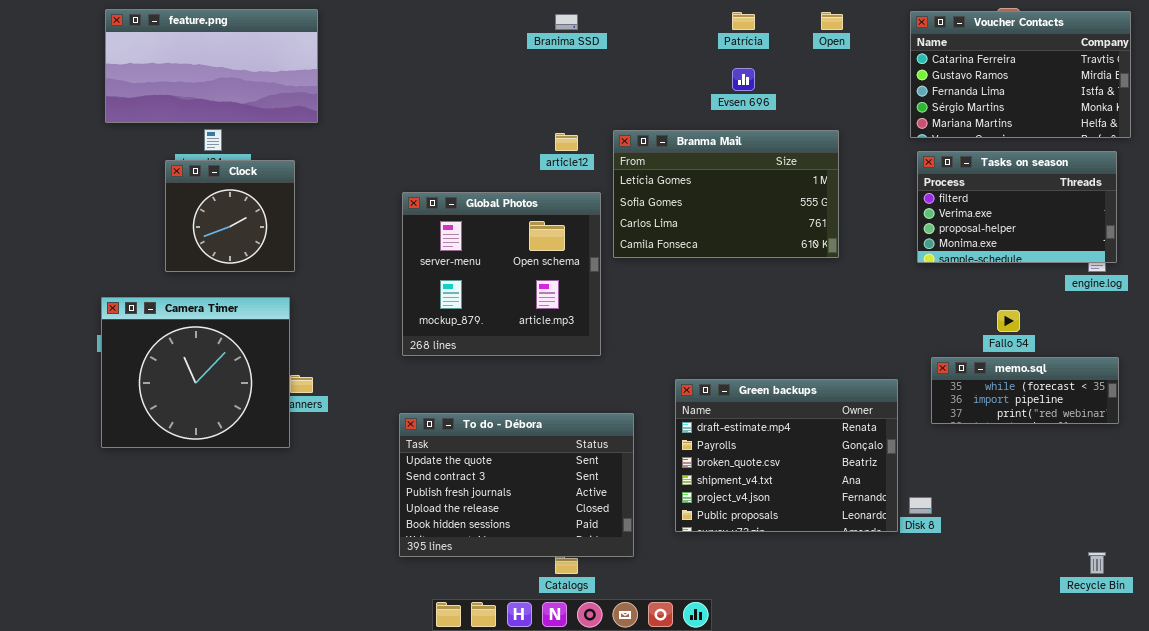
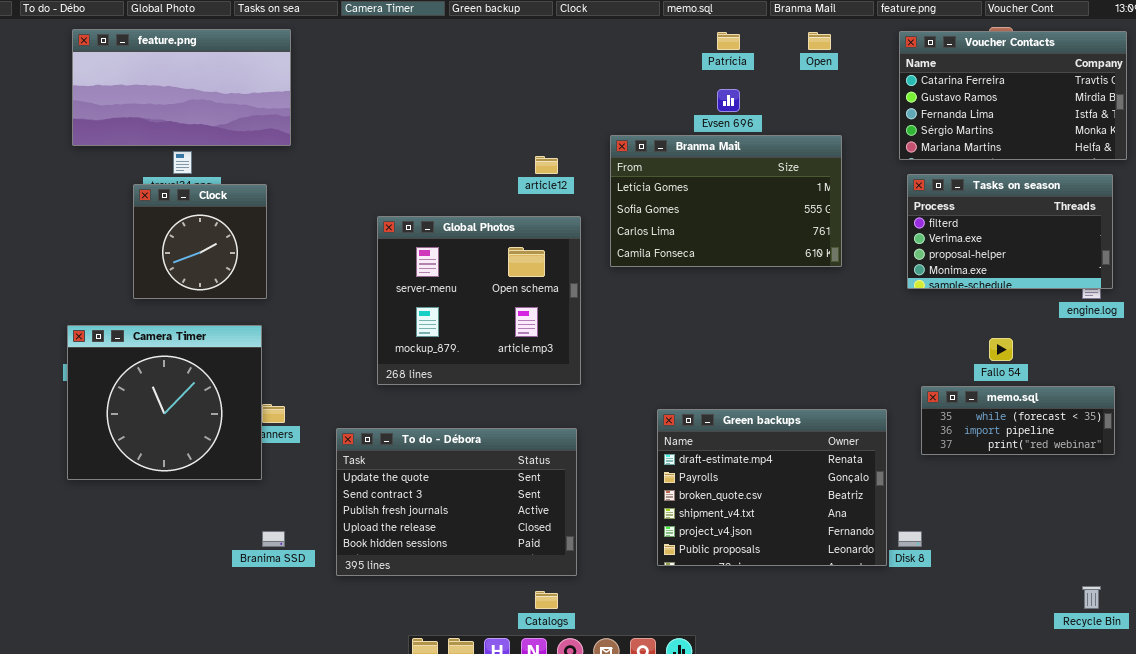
Branima SSD: [555,14,578,30] -> [262,531,285,547], moved
Branma Mail: [613,130,839,258] -> [610,135,842,267], moved
To do - Débora: [399,413,634,557] -> [336,428,577,576], moved

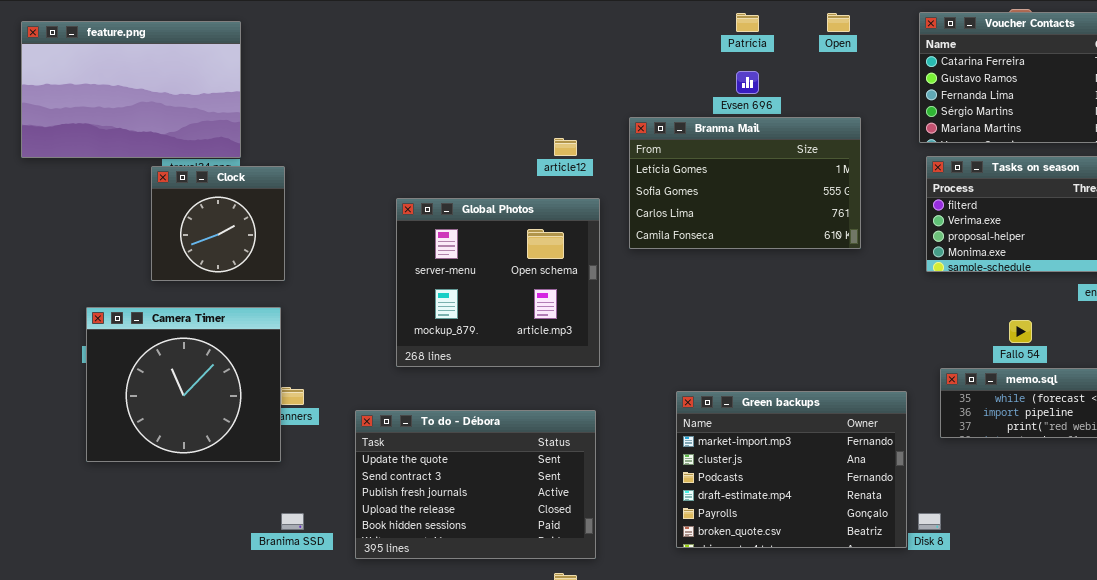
feature.png: [72,29,291,146] -> [21,21,241,158], moved, resized
Green backups: [657,409,887,566] -> [676,391,907,548], scrolled up 3 rows

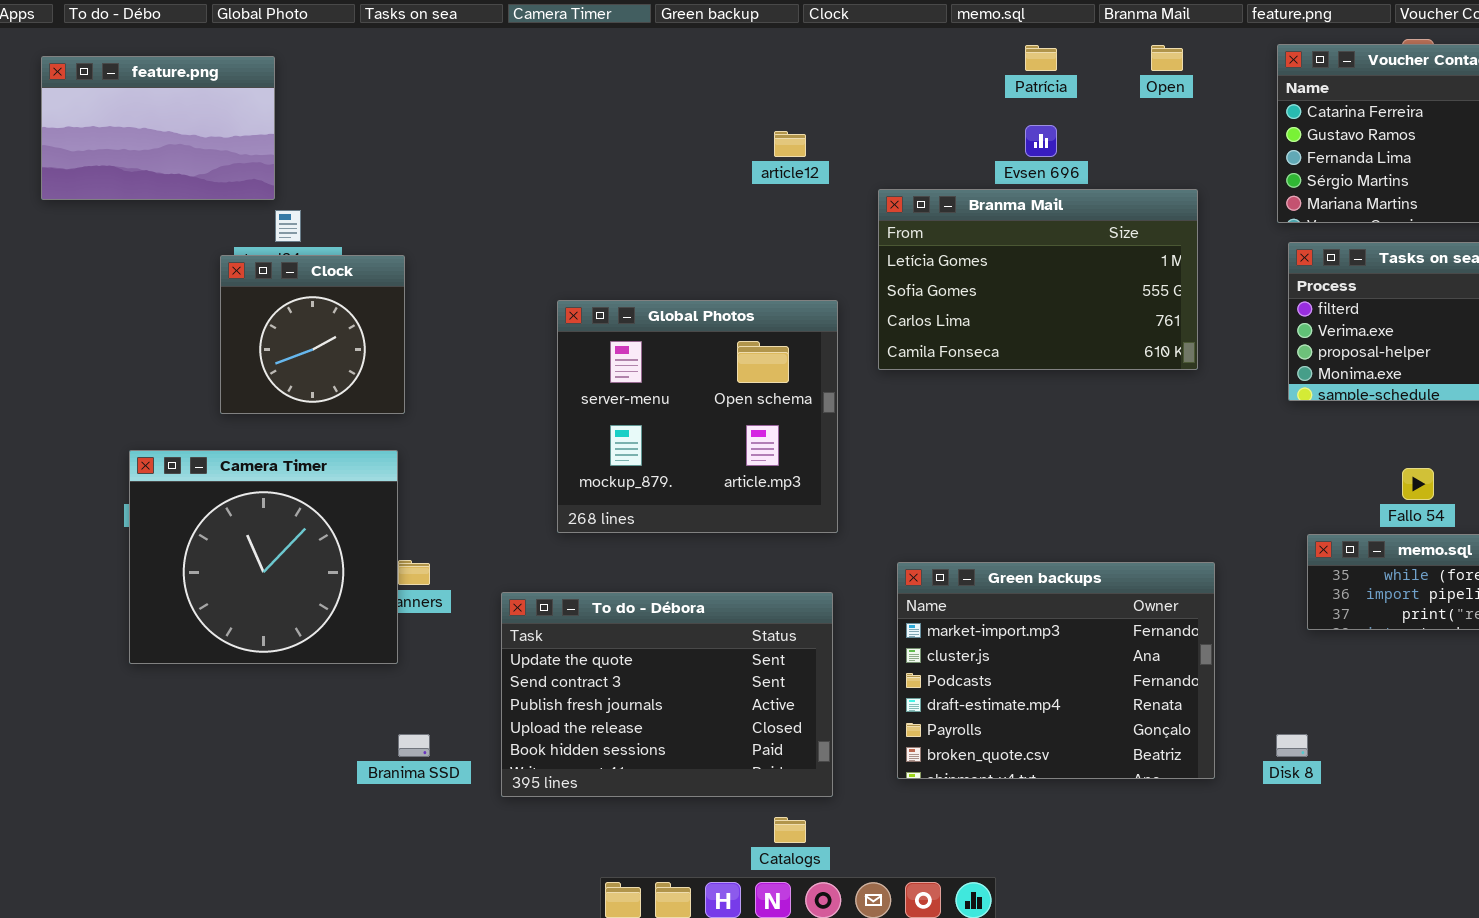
feature.png: [21,21,241,158] -> [41,56,275,200], resized
article12: [554,138,577,156] -> [774,131,806,157], moved
Green backups: [676,391,907,548] -> [897,562,1215,779], moved

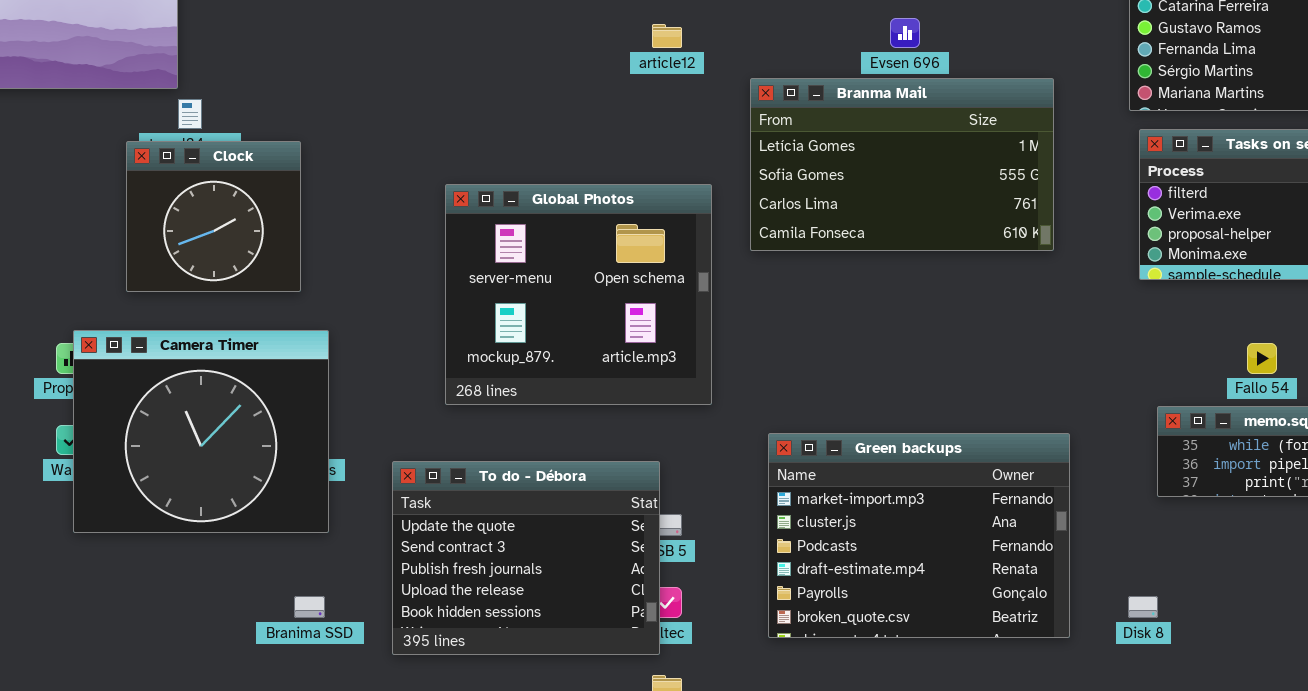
Camera Timer: [129,450,398,664] -> [73,330,329,533], moved
To do - Débora: [501,592,833,797] -> [392,461,660,655], resized

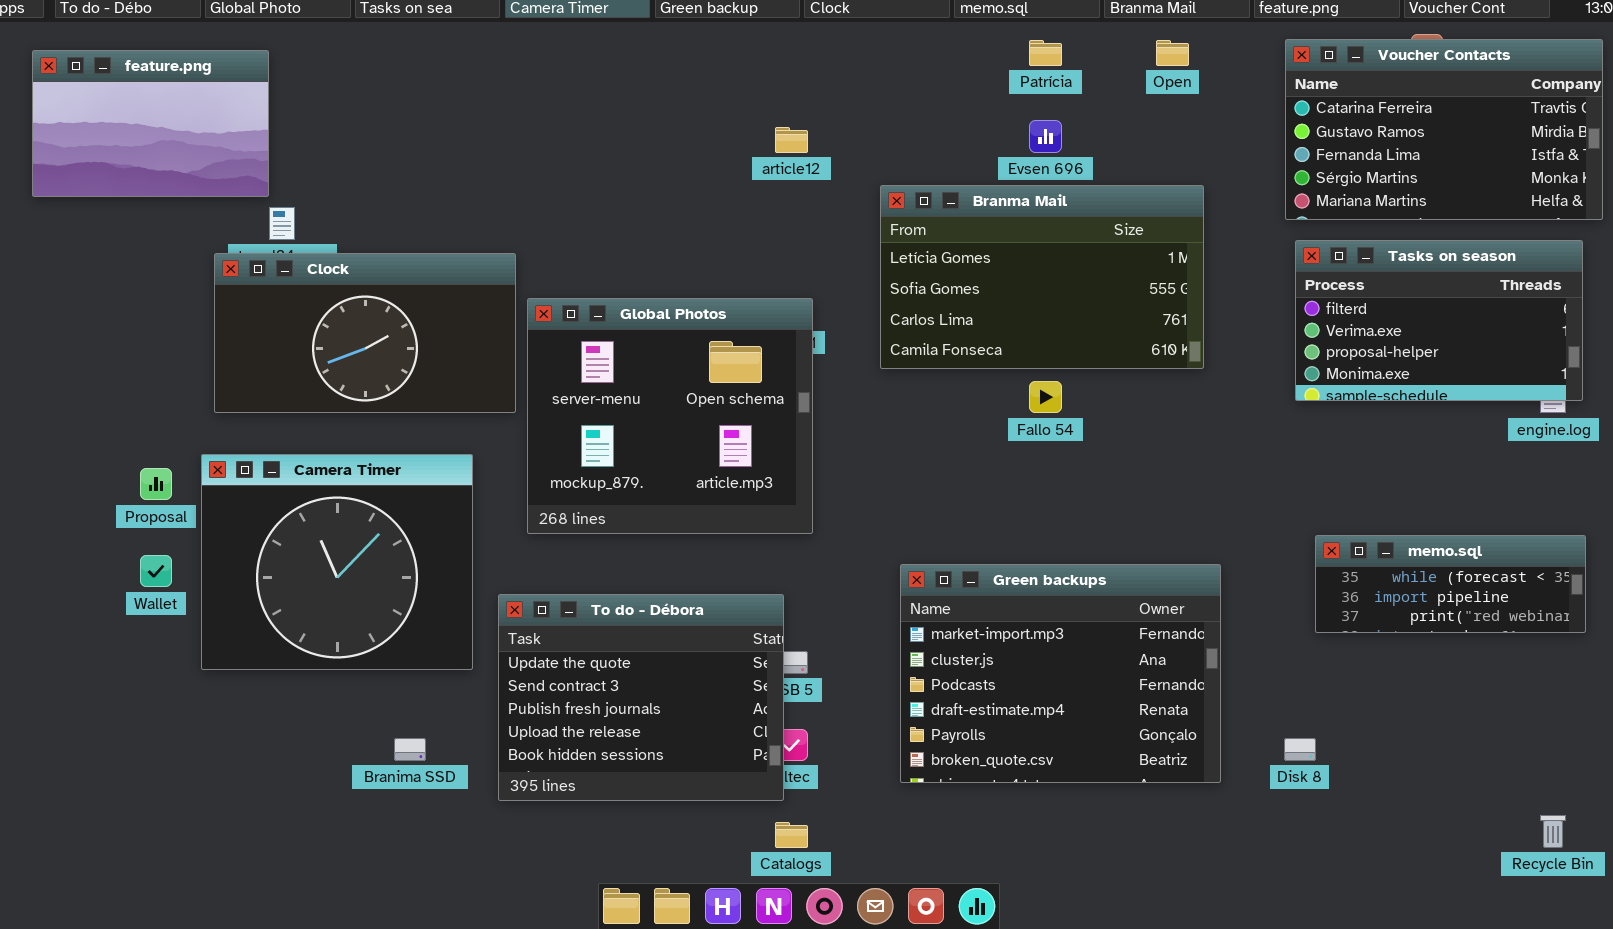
Clock: [126,141,301,292] -> [214,253,516,413], resized
Global Photos: [445,184,712,405] -> [527,298,813,534], moved
Camera Timer: [73,330,329,533] -> [201,454,473,670], moved
Fallo 54: [1247,343,1277,374] -> [1029,381,1062,413], moved

